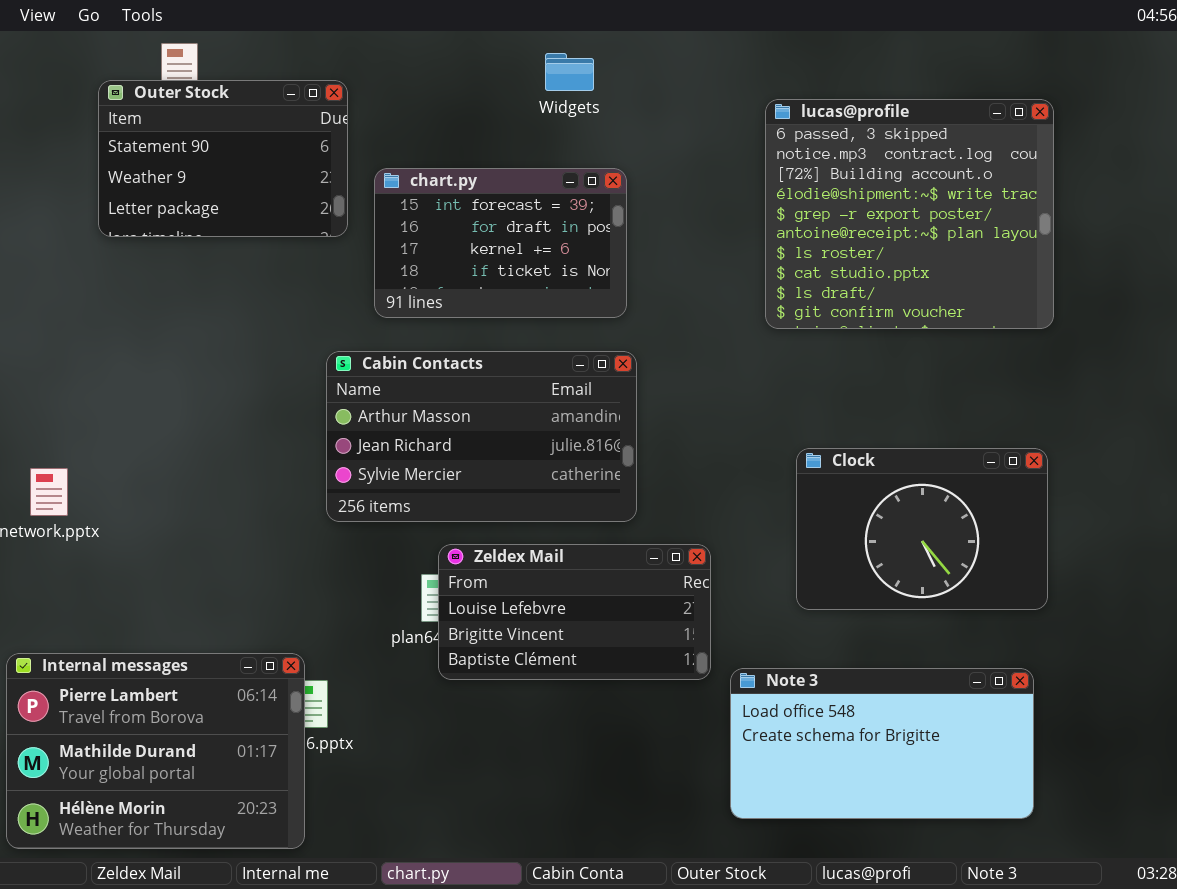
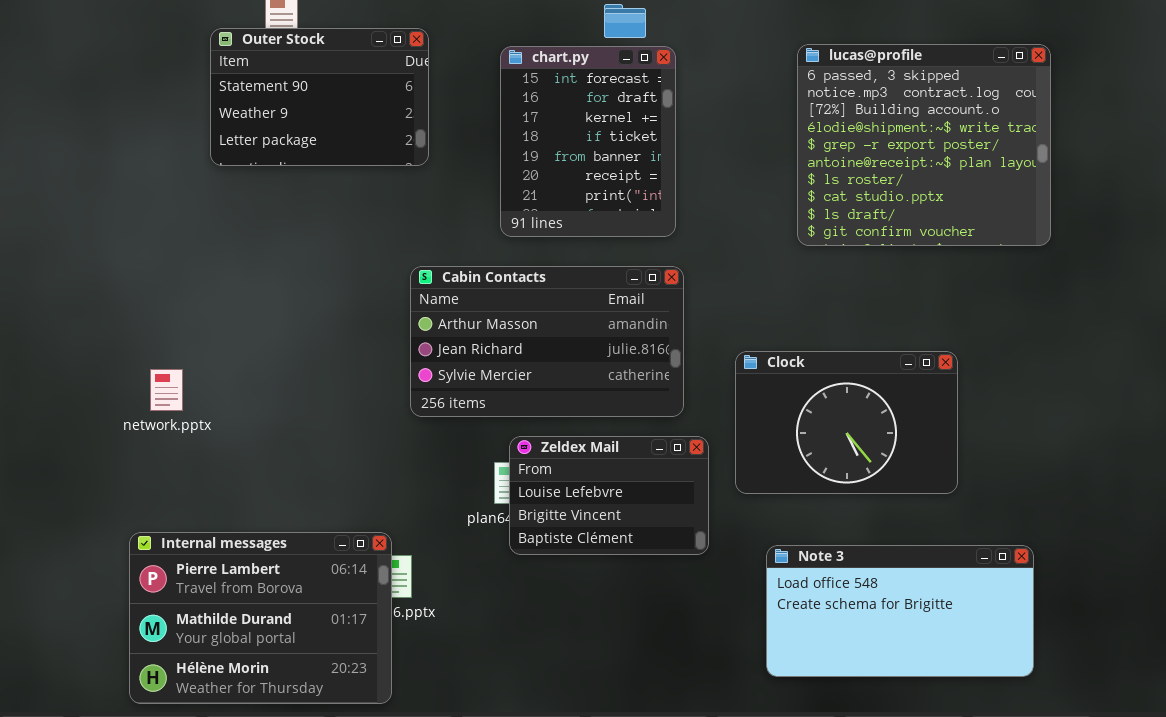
chart.py: [374,168,627,318] -> [500,46,676,237], resized
Clock: [796,448,1048,610] -> [735,351,958,494], moved
Zeldex Mail: [438,544,711,680] -> [509,436,709,555], resized

